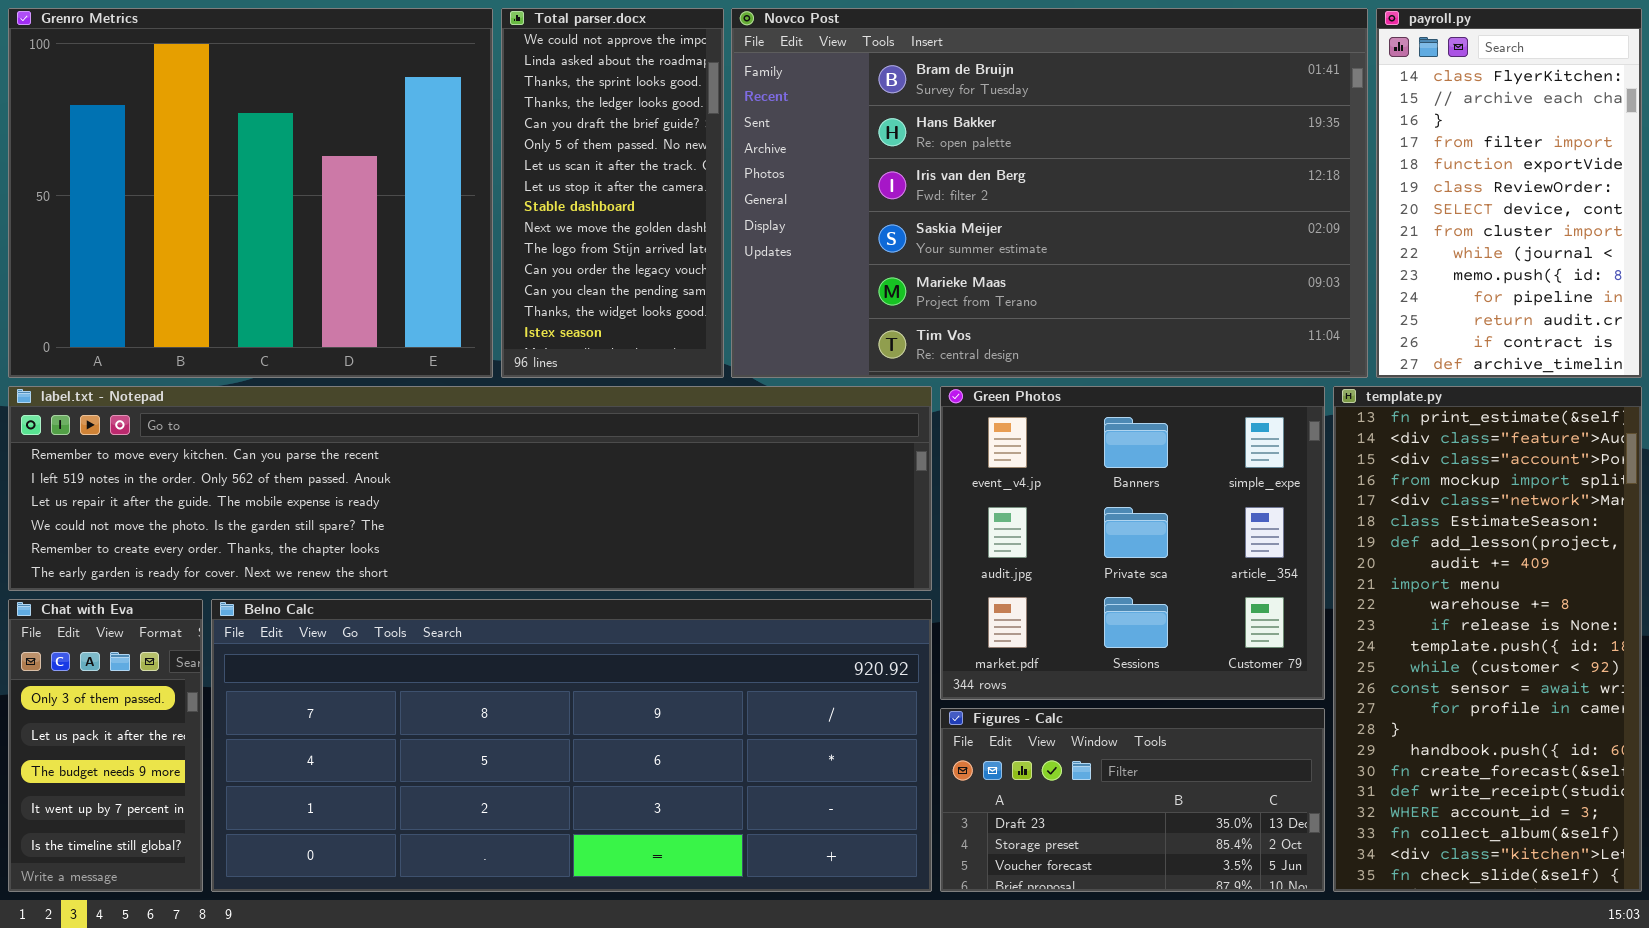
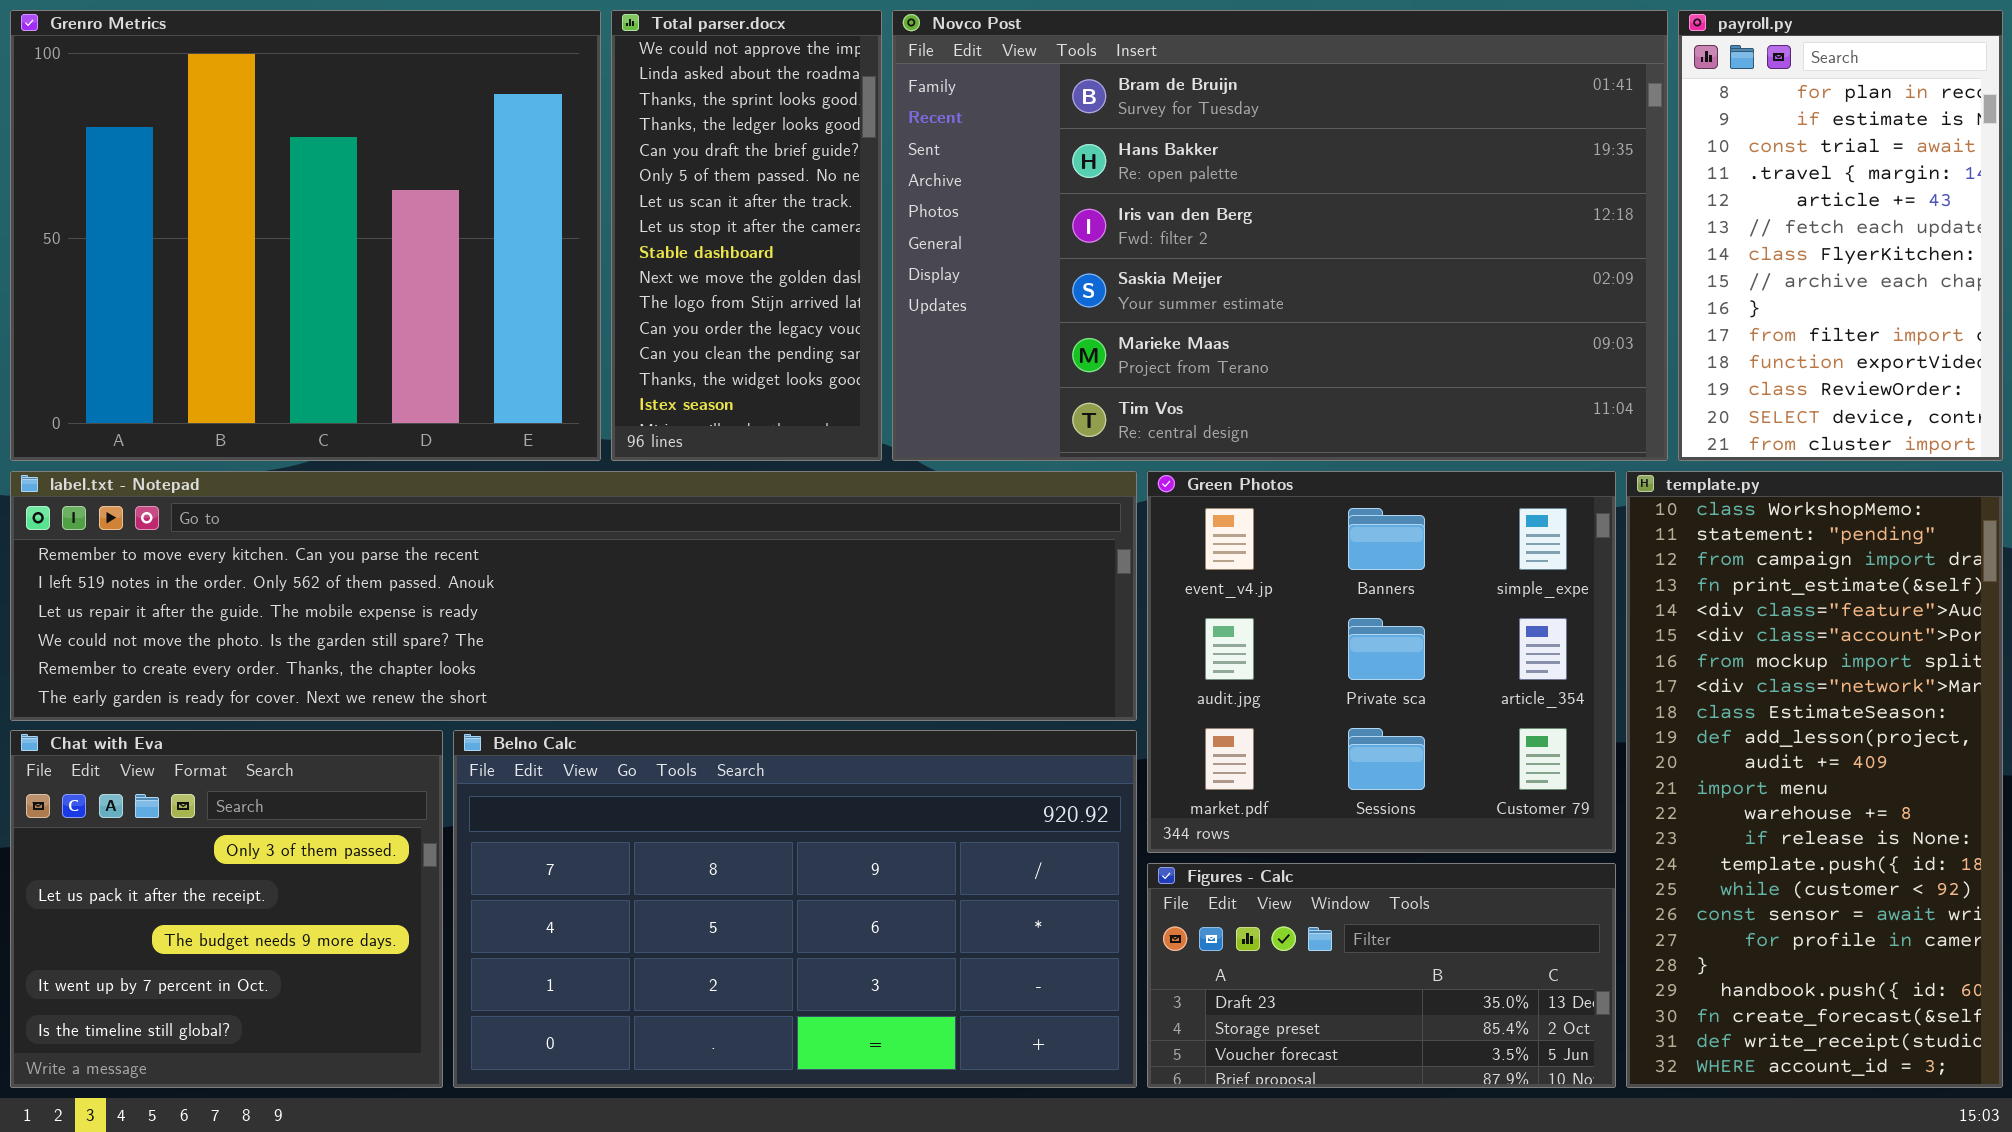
payroll.py: [1376,8,1642,378] -> [1678,10,2003,461], scrolled up 6 rows
template.py: [1333,386,1642,892] -> [1626,471,2003,1088], scrolled up 3 rows
Chat with Eva: [8,599,203,892] -> [10,730,443,1088], resized
Belno Calc: [211,599,932,892] -> [453,730,1137,1088], resized

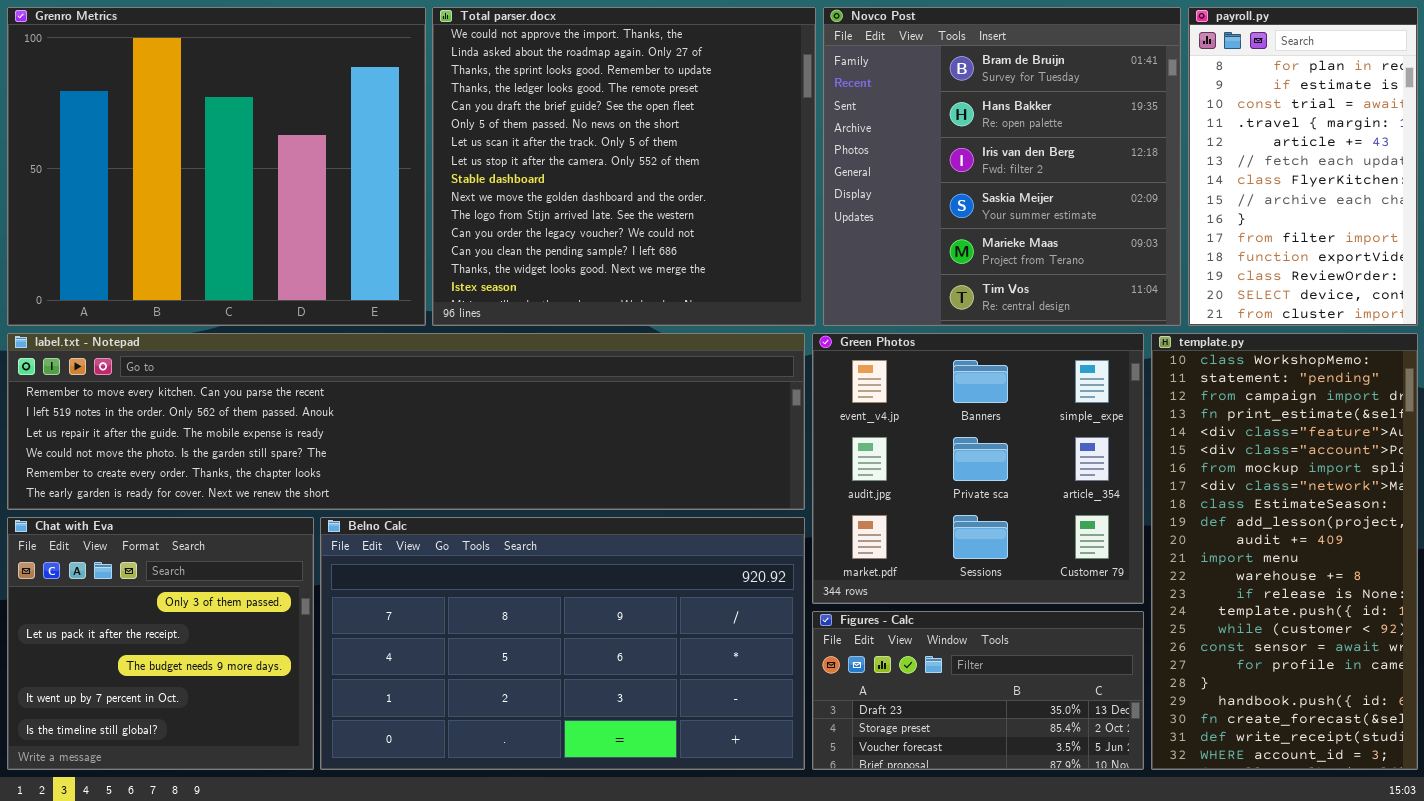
Total parser.docx: [611,10,882,461] -> [432,7,816,326], resized
Novco Post: [892,10,1668,461] -> [823,7,1181,326], resized

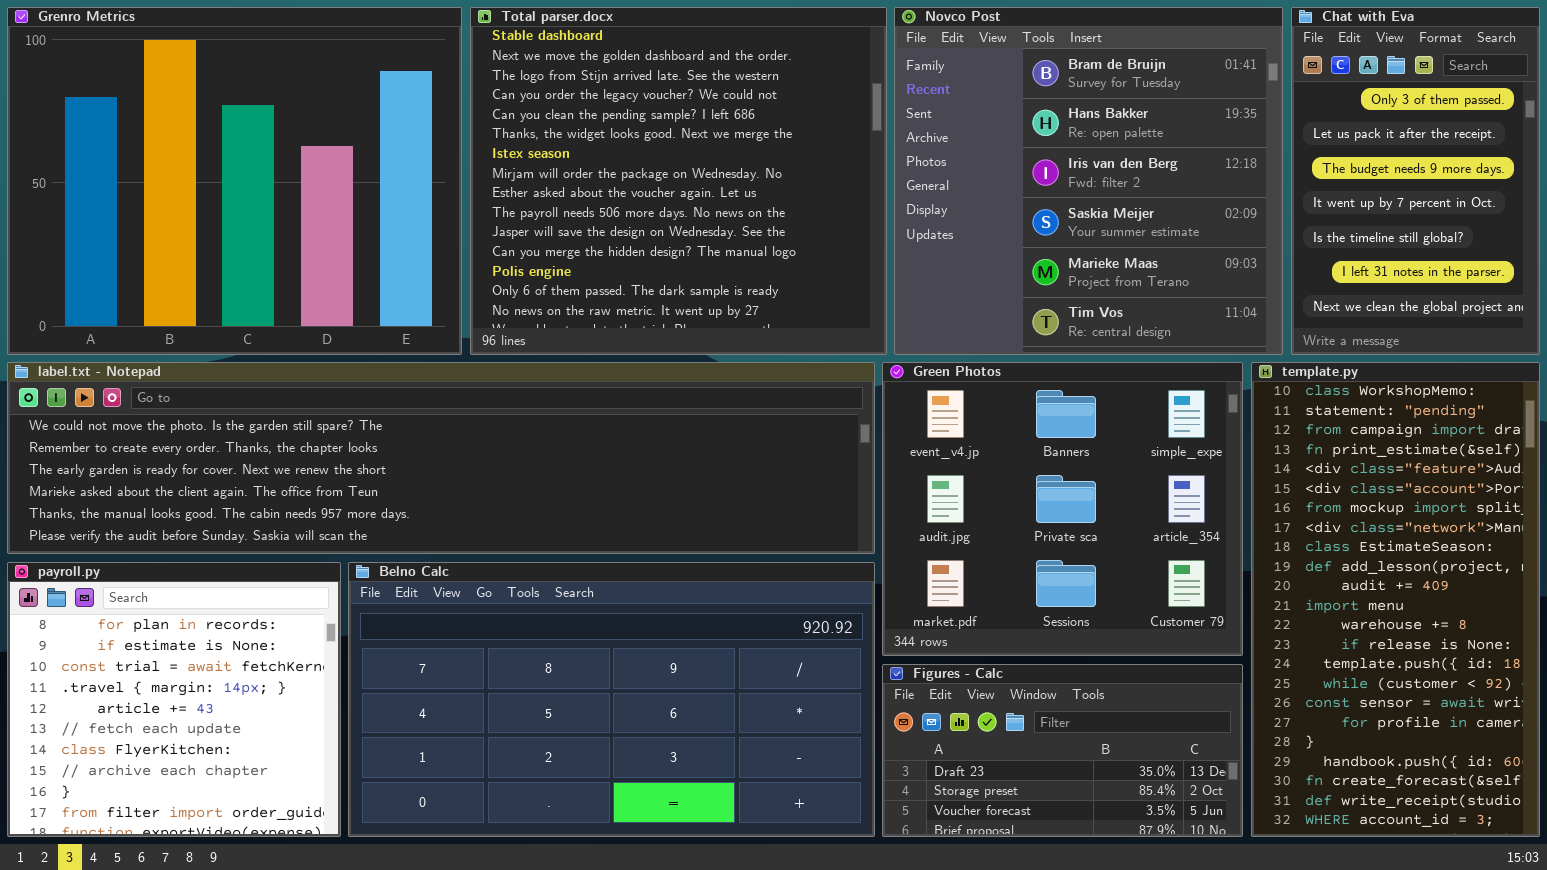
Total parser.docx: [432,7,816,326] -> [470,7,887,355], scrolled down 8 rows
payroll.py: [1188,7,1418,326] -> [7,562,341,837], moved, resized
label.txt - Notepad: [7,333,805,510] -> [7,362,875,554], scrolled down 3 rows
Chat with Eva: [7,517,314,770] -> [1291,7,1540,355], moved, resized

